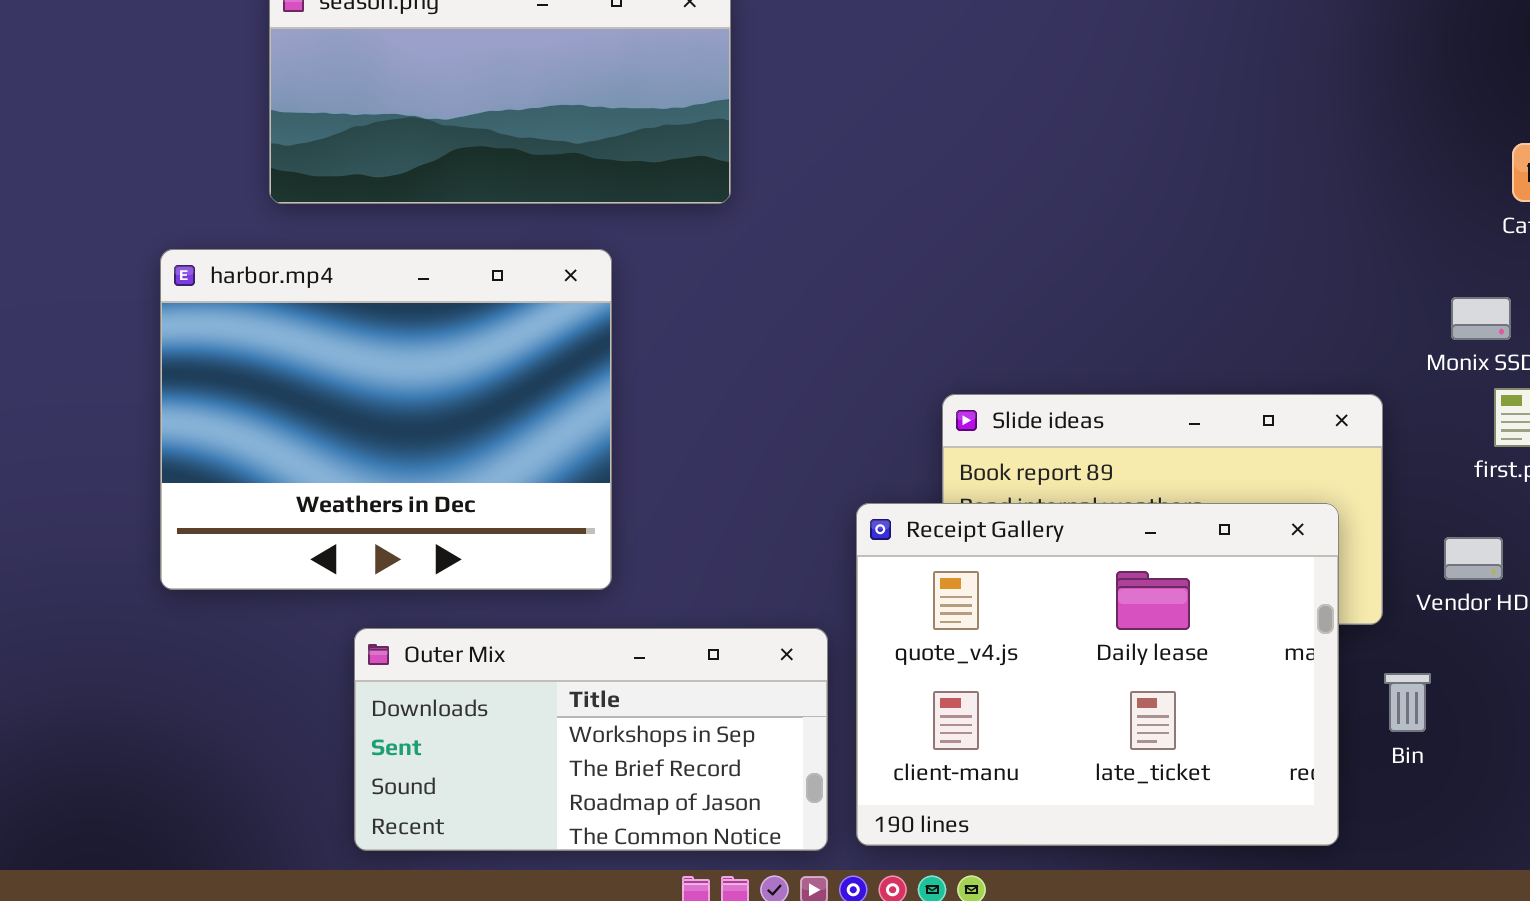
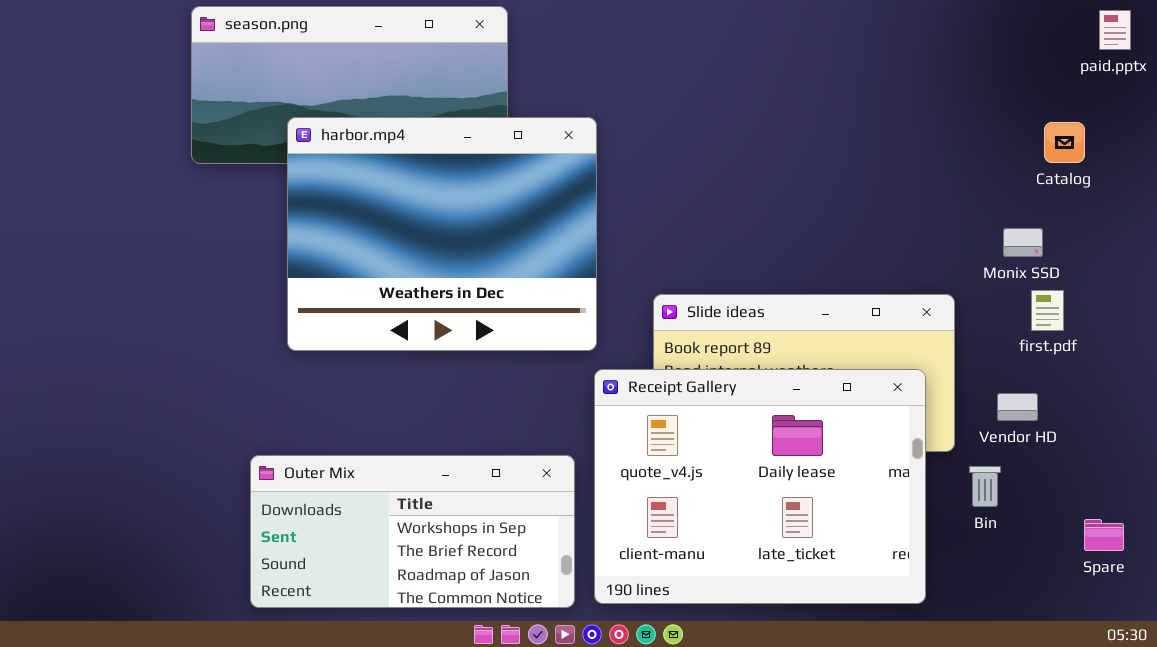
harbor.mp4: [160,249,612,590] -> [287,117,597,351], moved
Bin: [1384,673,1431,732] -> [969,466,1001,507], moved

